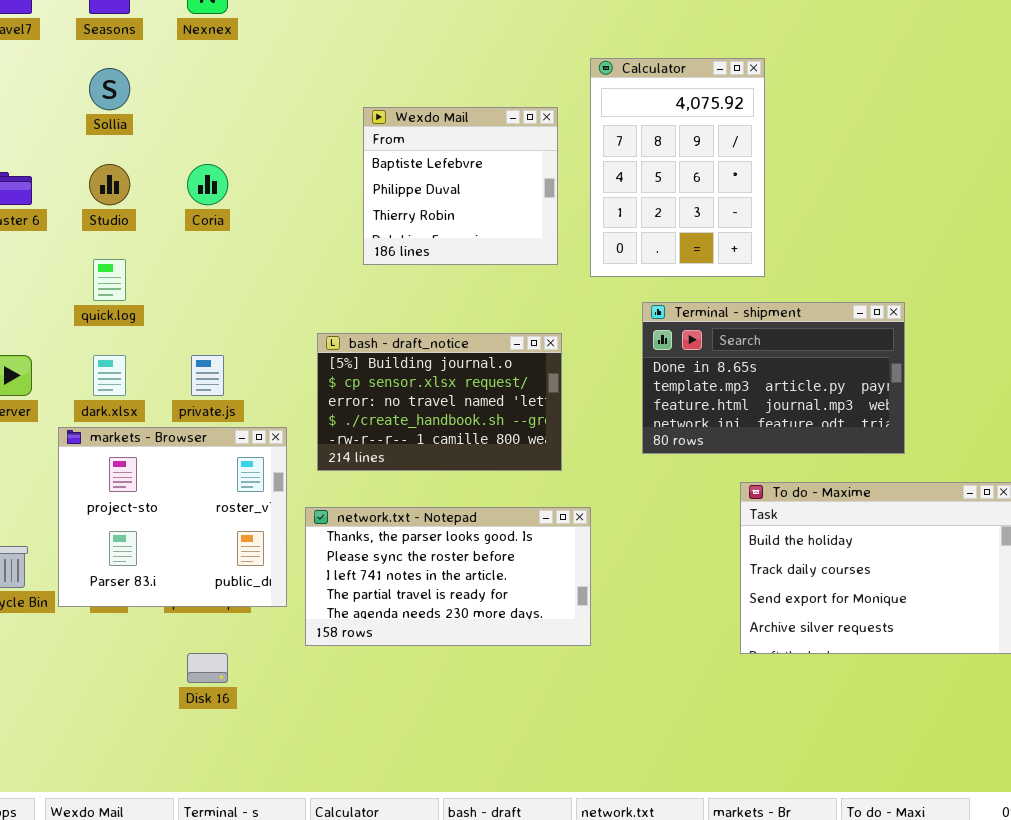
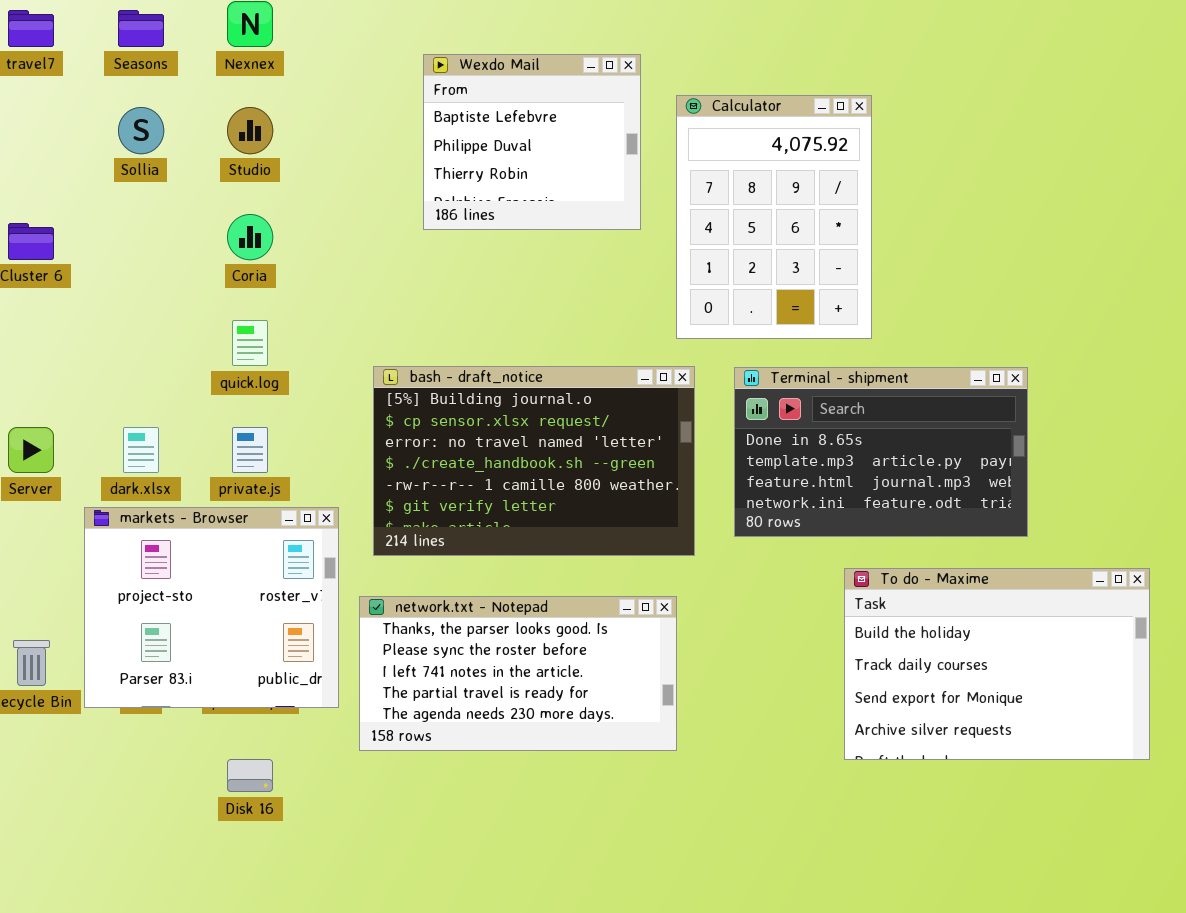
Wexdo Mail: [363,107,558,265] -> [423,54,641,230], moved
Studio: [89,164,130,205] -> [227,107,273,154], moved
quick.log: [93,259,126,301] -> [232,320,268,366], moved
bash - draft_notice: [317,333,562,471] -> [373,366,695,556], resized

